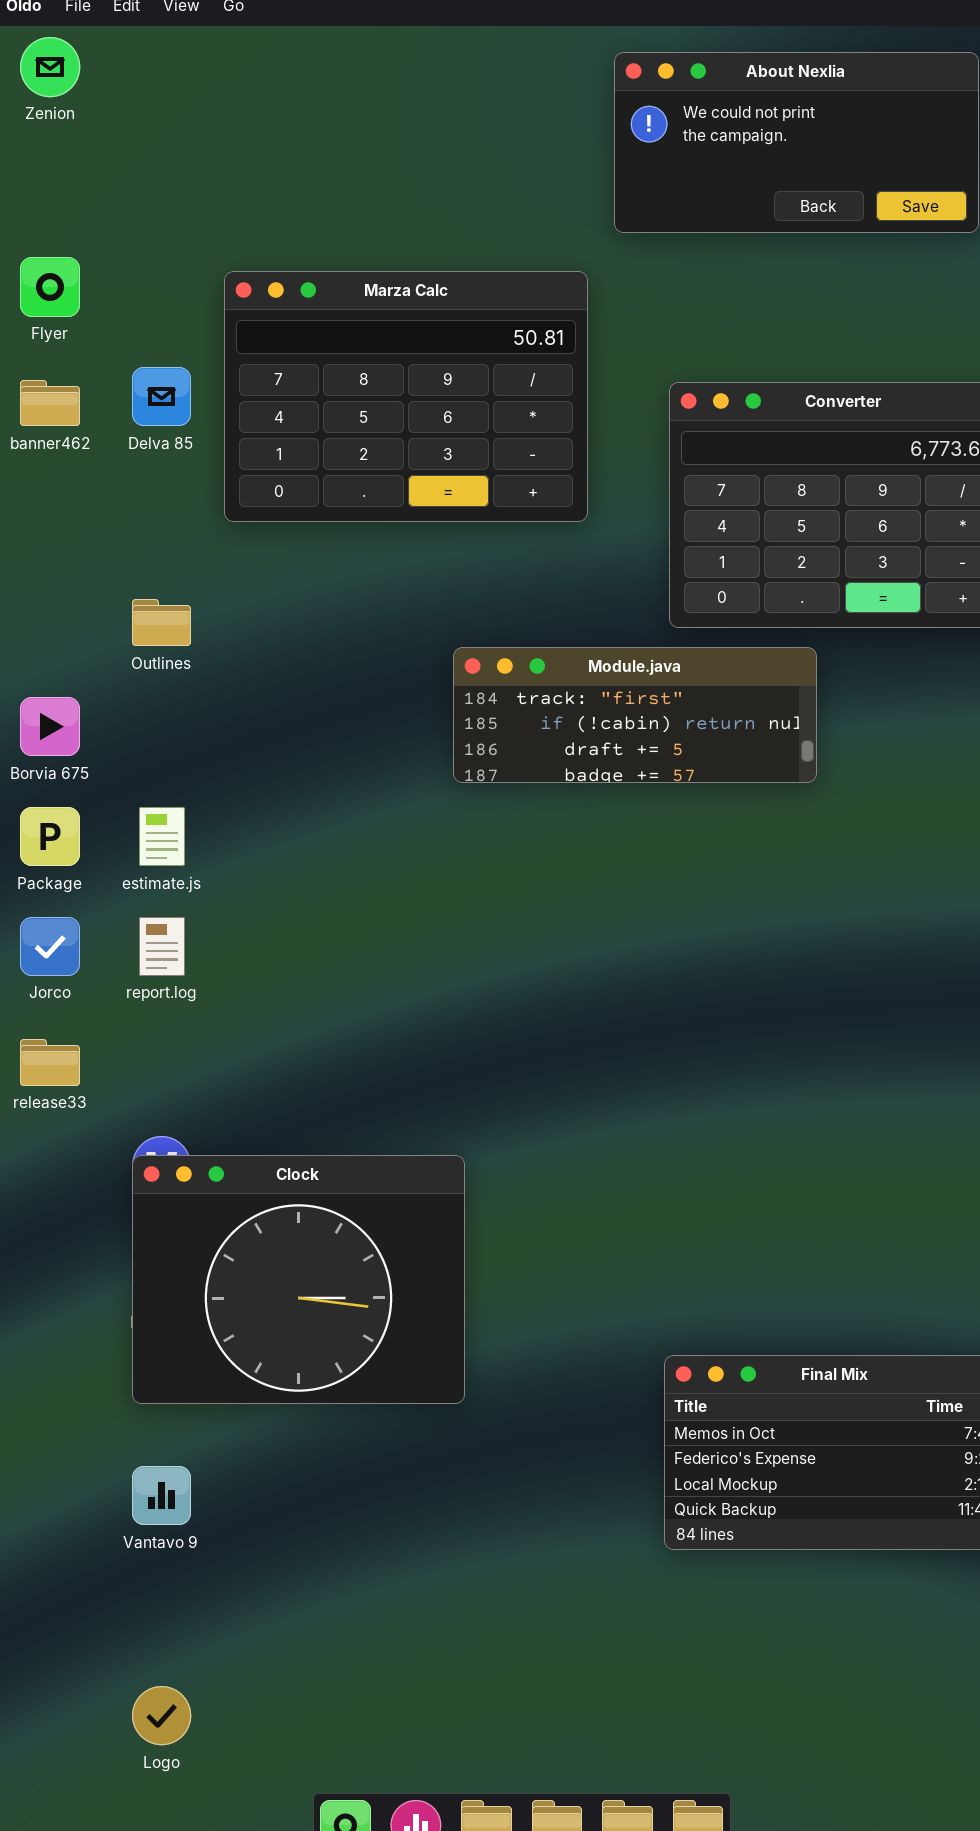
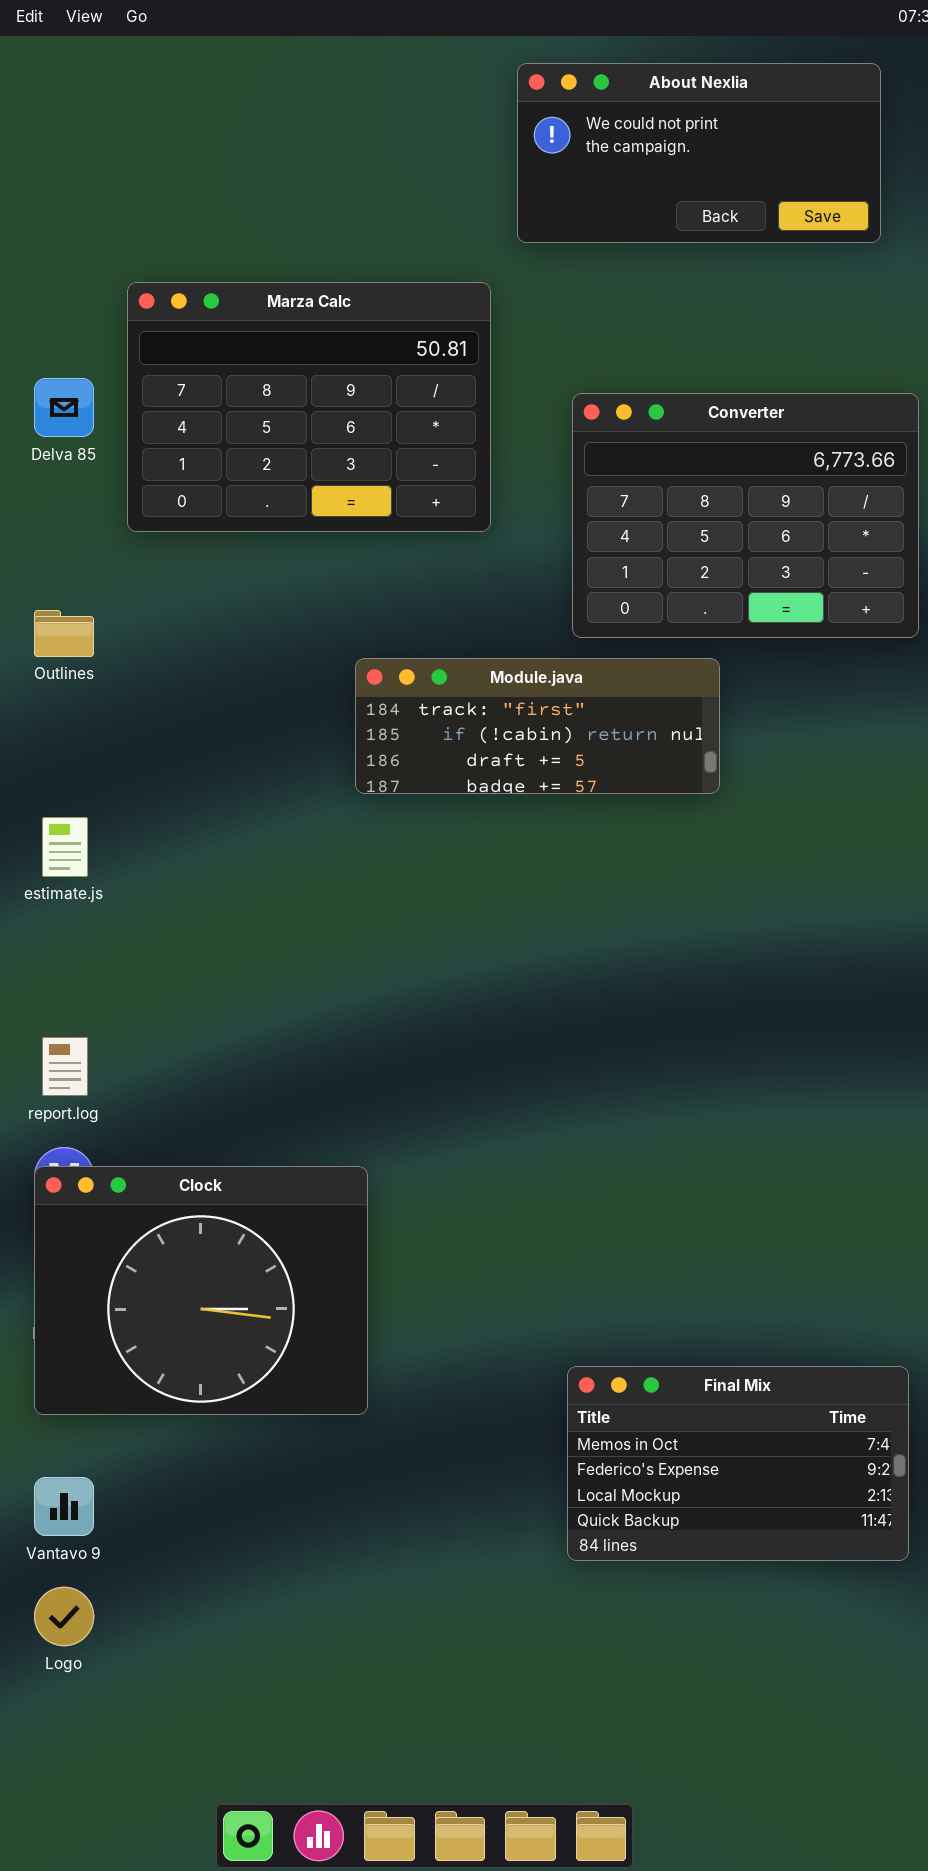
report.log: [139,917,185,976] -> [42,1037,88,1096], moved
Logo: [132,1686,191,1745] -> [34,1587,94,1646], moved

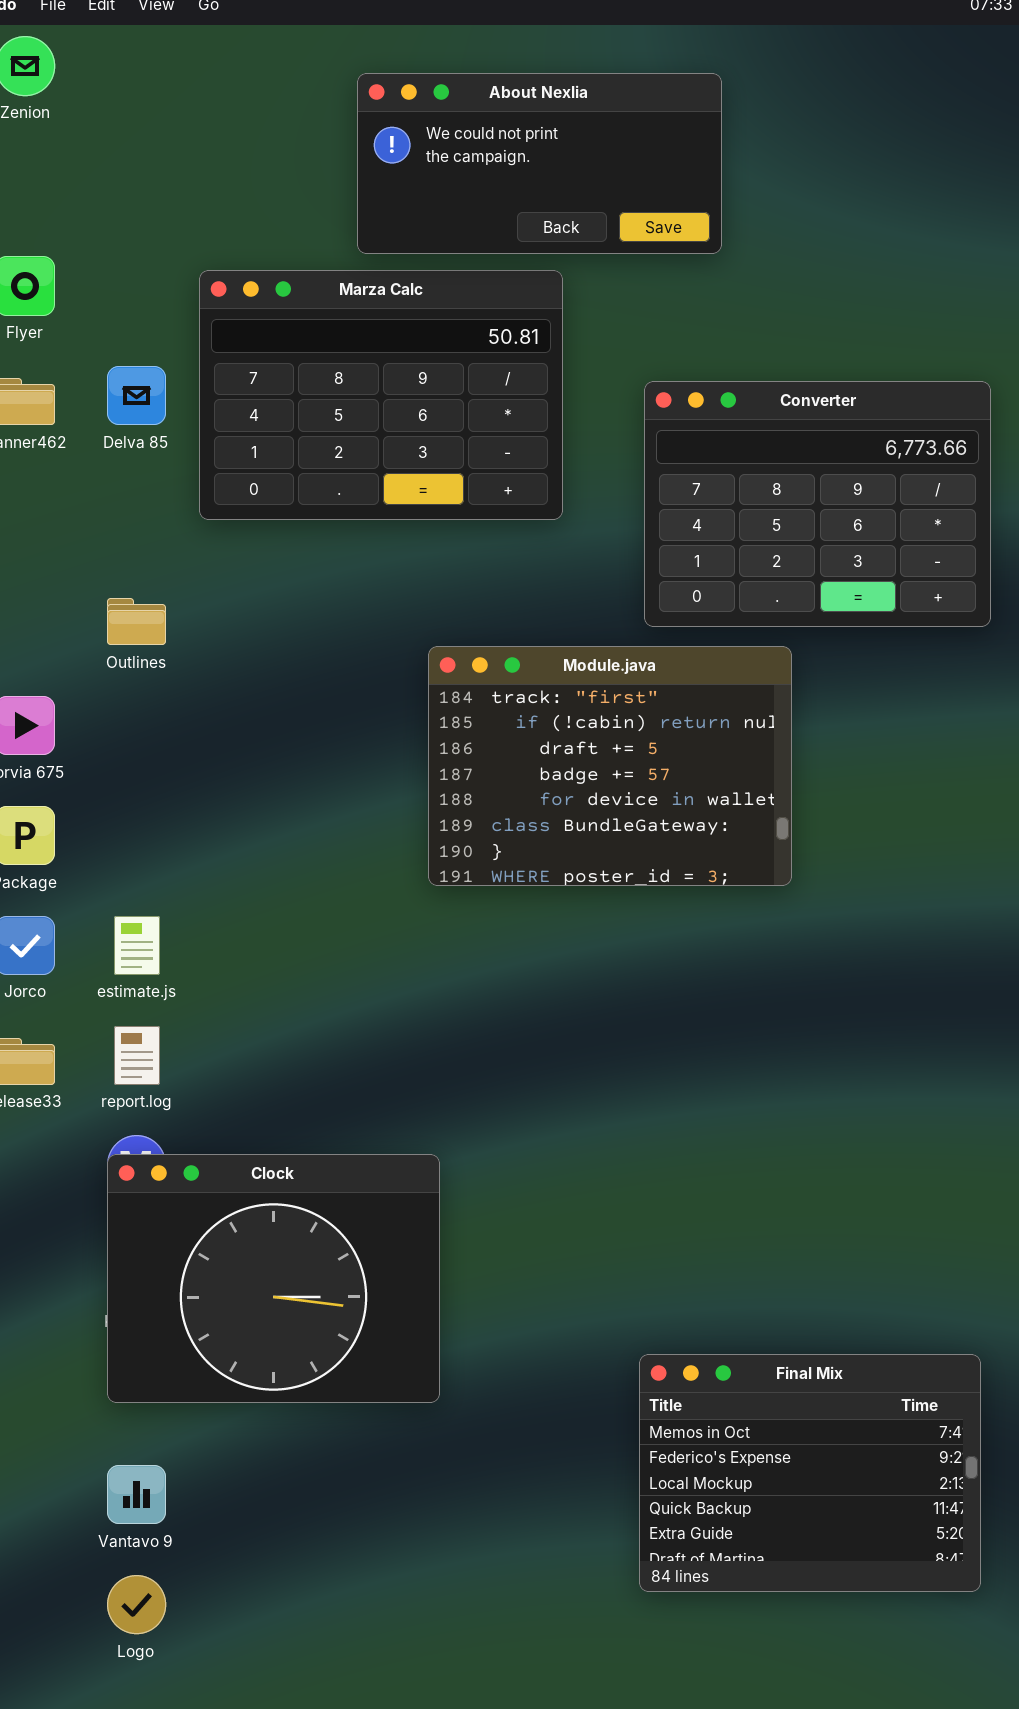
About Nexlia: [517,63,881,243] -> [357,73,722,254], moved
Module.java: [355,658,720,794] -> [428,646,792,886], resized
estimate.js: [42,817,88,877] -> [114,916,160,975], moved
Final Mix: [567,1366,909,1561] -> [639,1354,981,1592], resized

